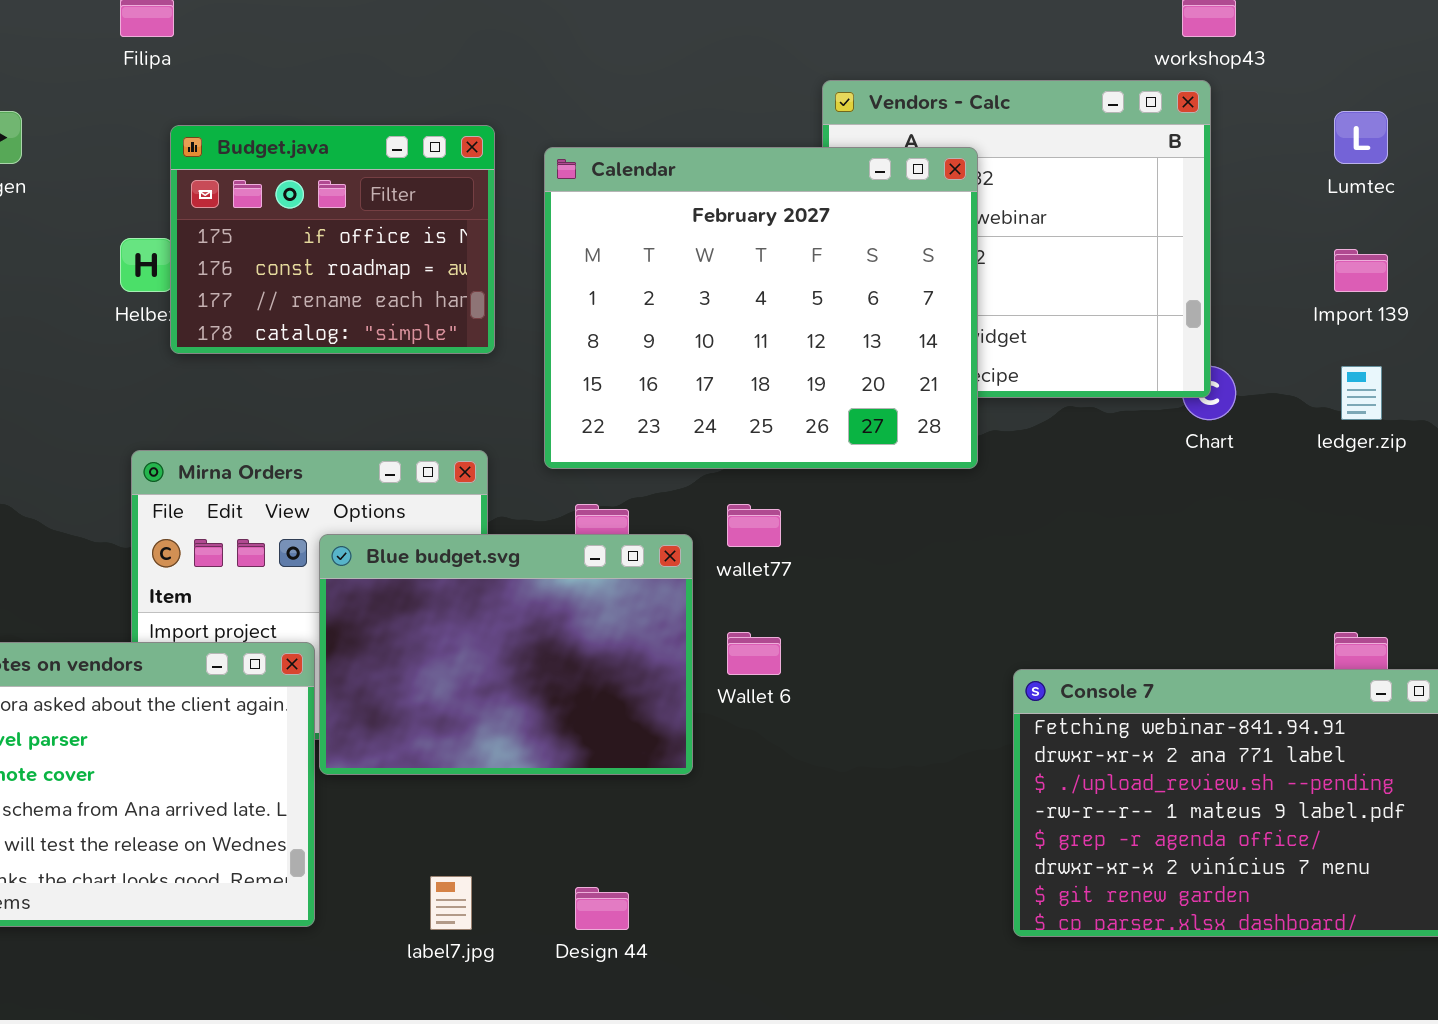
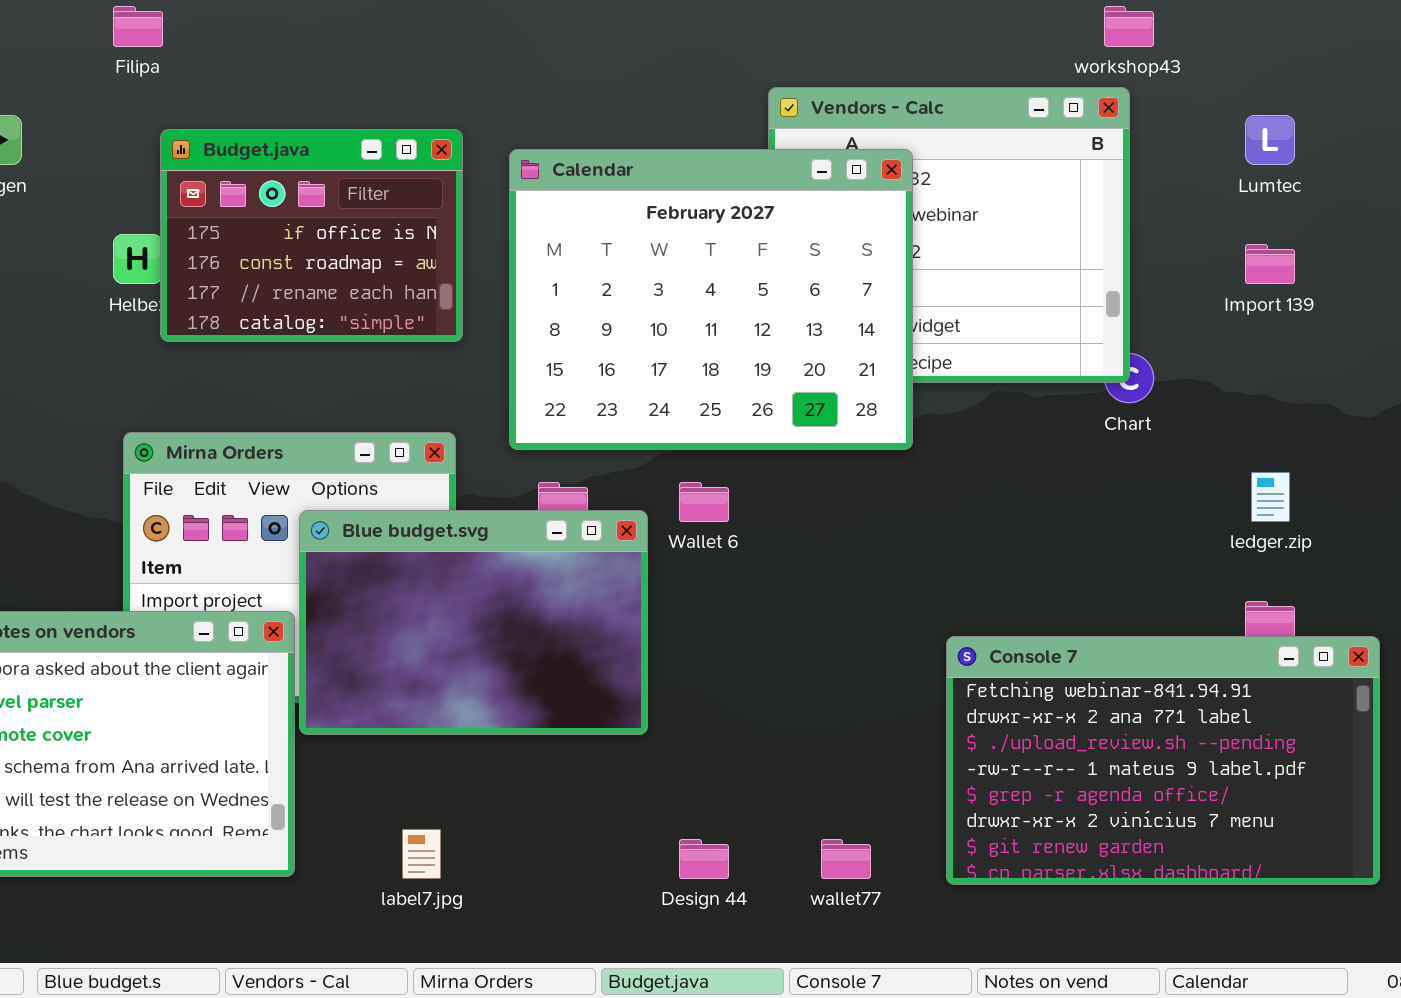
ledger.zip: [1341,366,1382,420] -> [1251,472,1290,522], moved
wallet77: [727,504,781,547] -> [821,839,871,879], moved
Wallet 6: [727,632,781,675] -> [679,482,729,522], moved
Design 44: [575,887,629,930] -> [679,839,729,879], moved

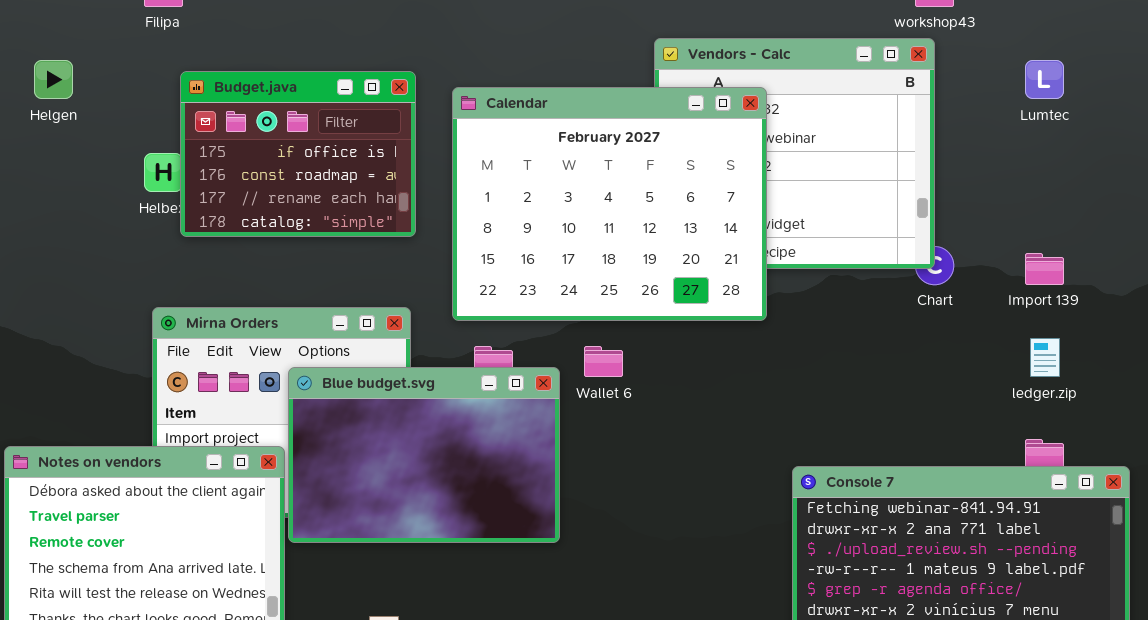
Import 139: [1245,244,1295,284] -> [1025,253,1064,285], moved

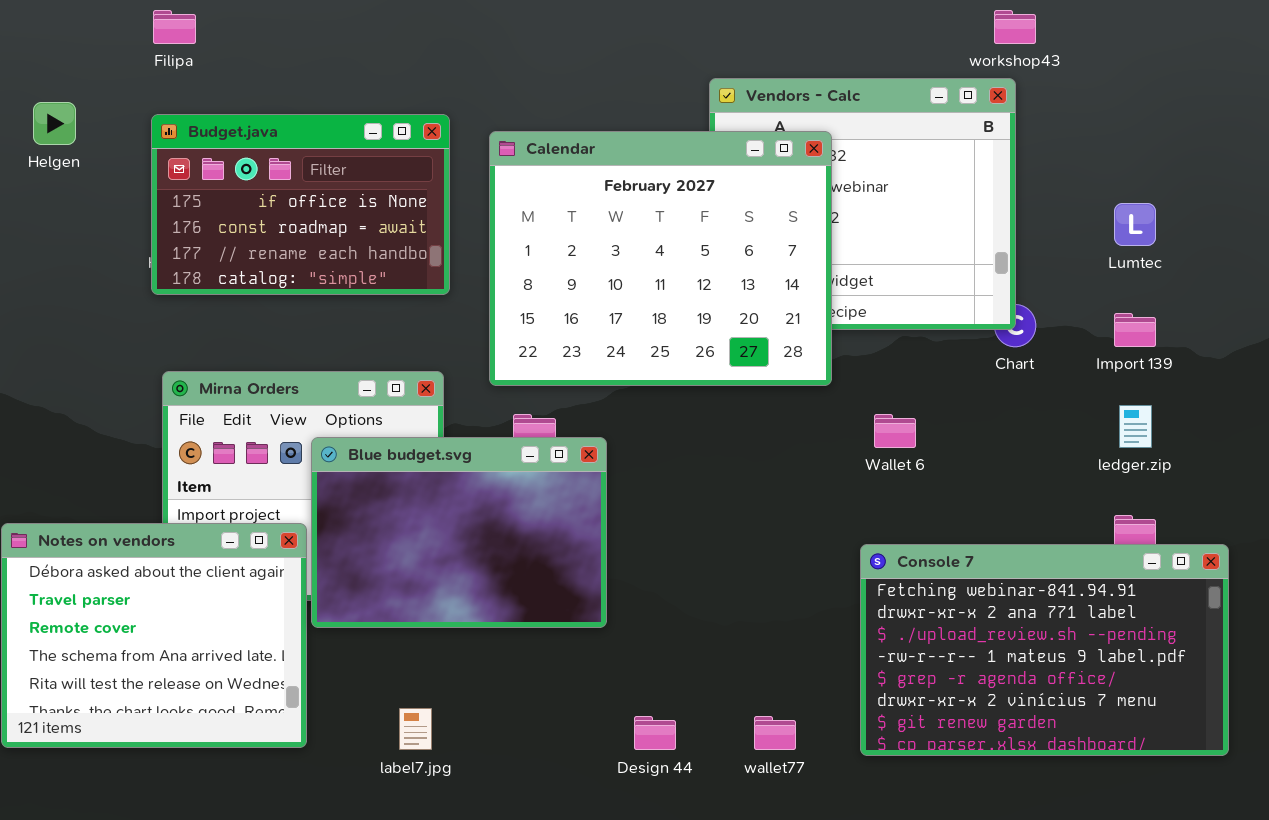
Lumtec: [1025,60,1064,99] -> [1114,203,1156,246], moved
Budget.java: [180,71,416,237] -> [151,114,450,295], resized
Wallet 6: [584,346,623,377] -> [874,414,916,448], moved

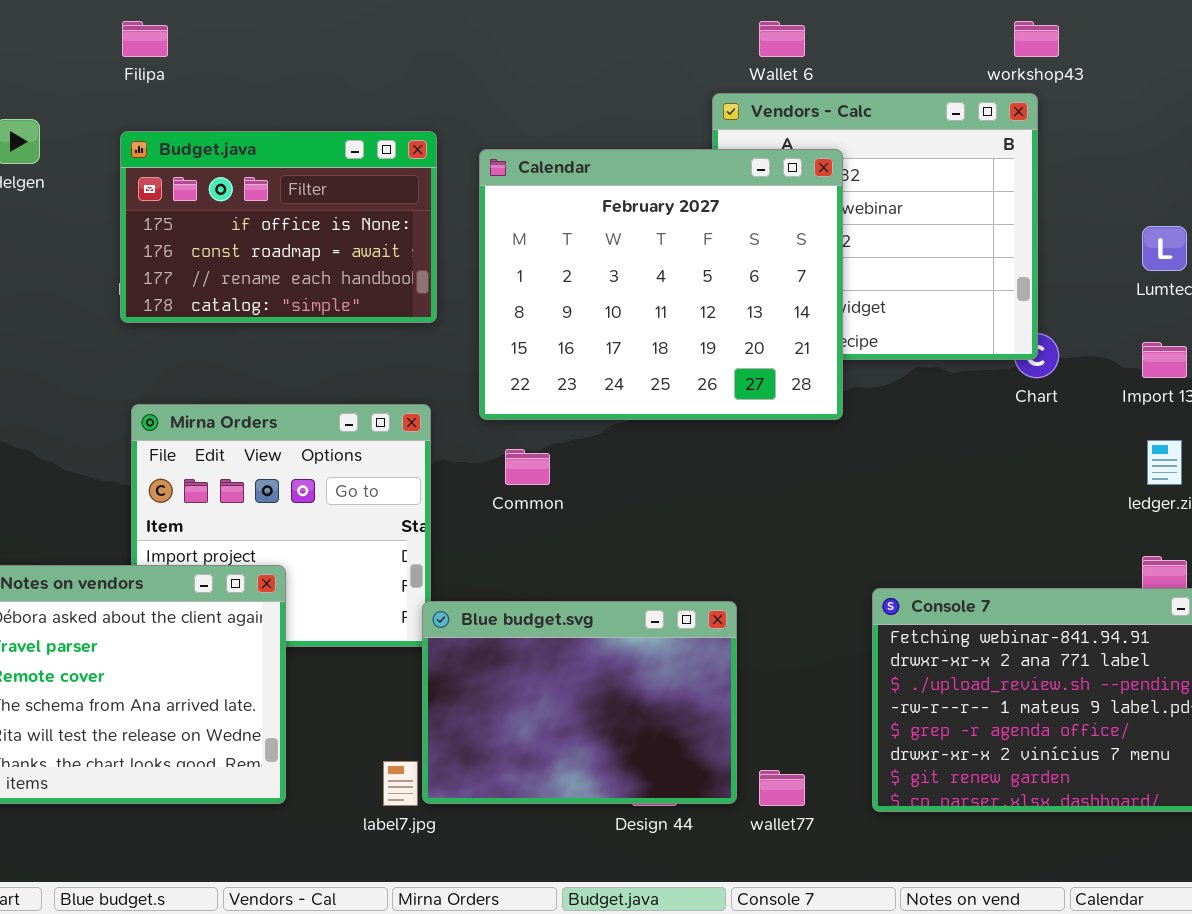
Wallet 6: [874,414,916,448] -> [759,21,805,57], moved
Blue budget.svg: [311,437,607,628] -> [422,601,737,804], moved

